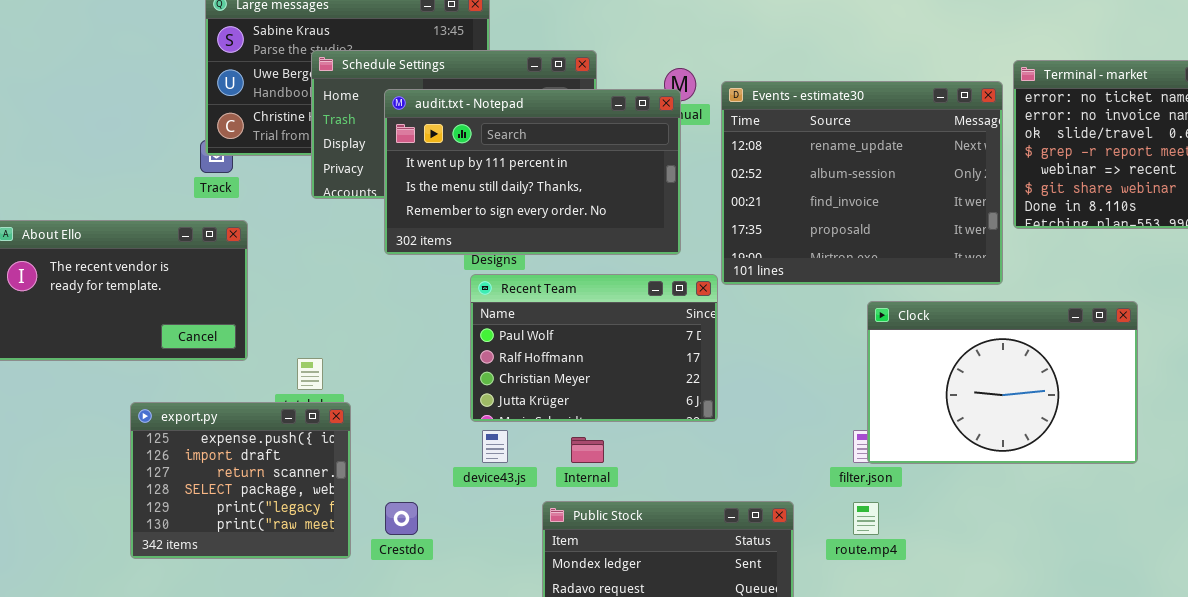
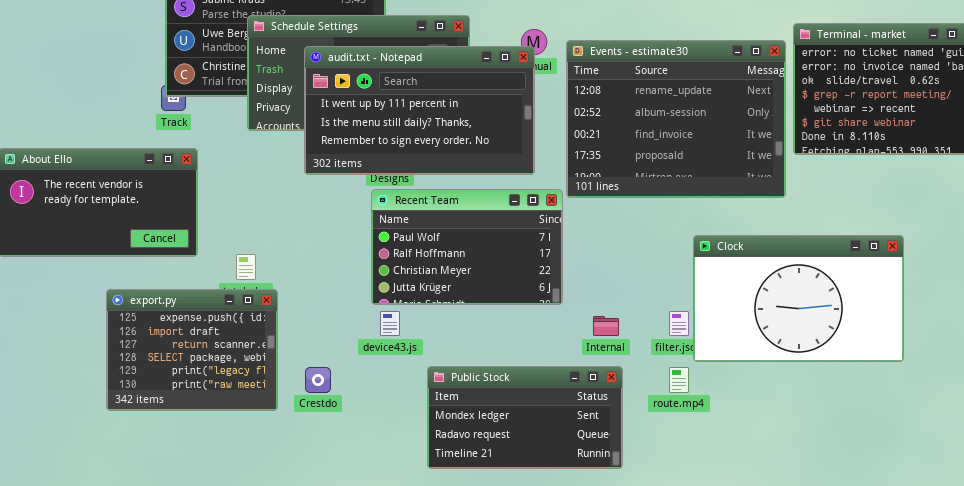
Clock: [867,301,1138,464] -> [693,235,904,362], moved
Internal: [571,437,604,463] -> [593,316,619,336], moved

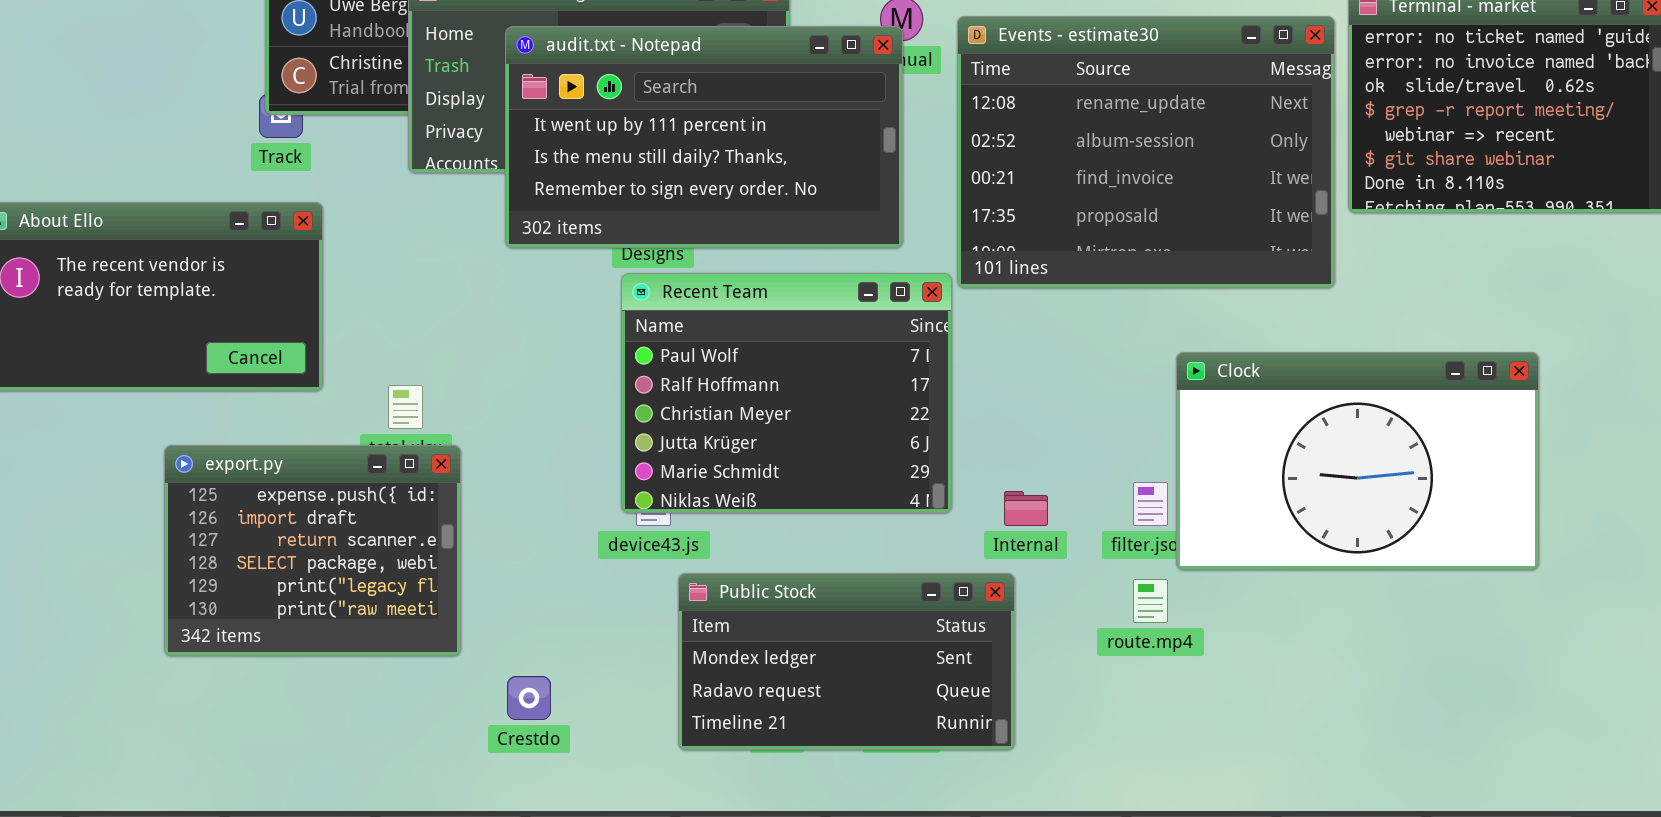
Recent Team: [371,189,563,305] -> [621,273,952,513], resized
Public Stock: [427,366,623,469] -> [678,573,1015,750], moved
Crestdo: [305,367,331,393] -> [507,676,551,720], moved

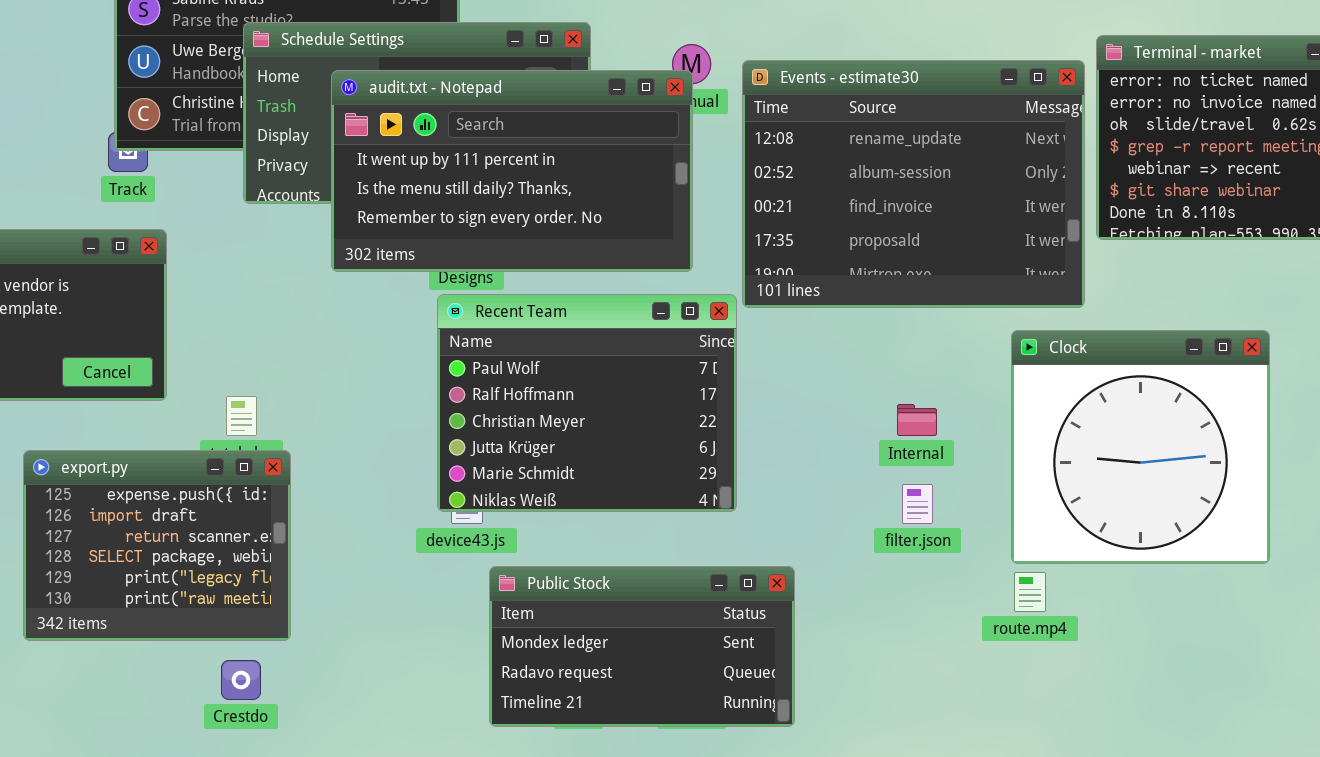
Clock: [1176,352,1539,570] -> [1011,330,1270,564], resized
Internal: [1004,491,1048,526] -> [897,404,937,436], moved
route.mp4: [1133,579,1168,623] -> [1014,572,1046,612], moved
Crestdo: [507,676,551,720] -> [221,660,261,700], moved

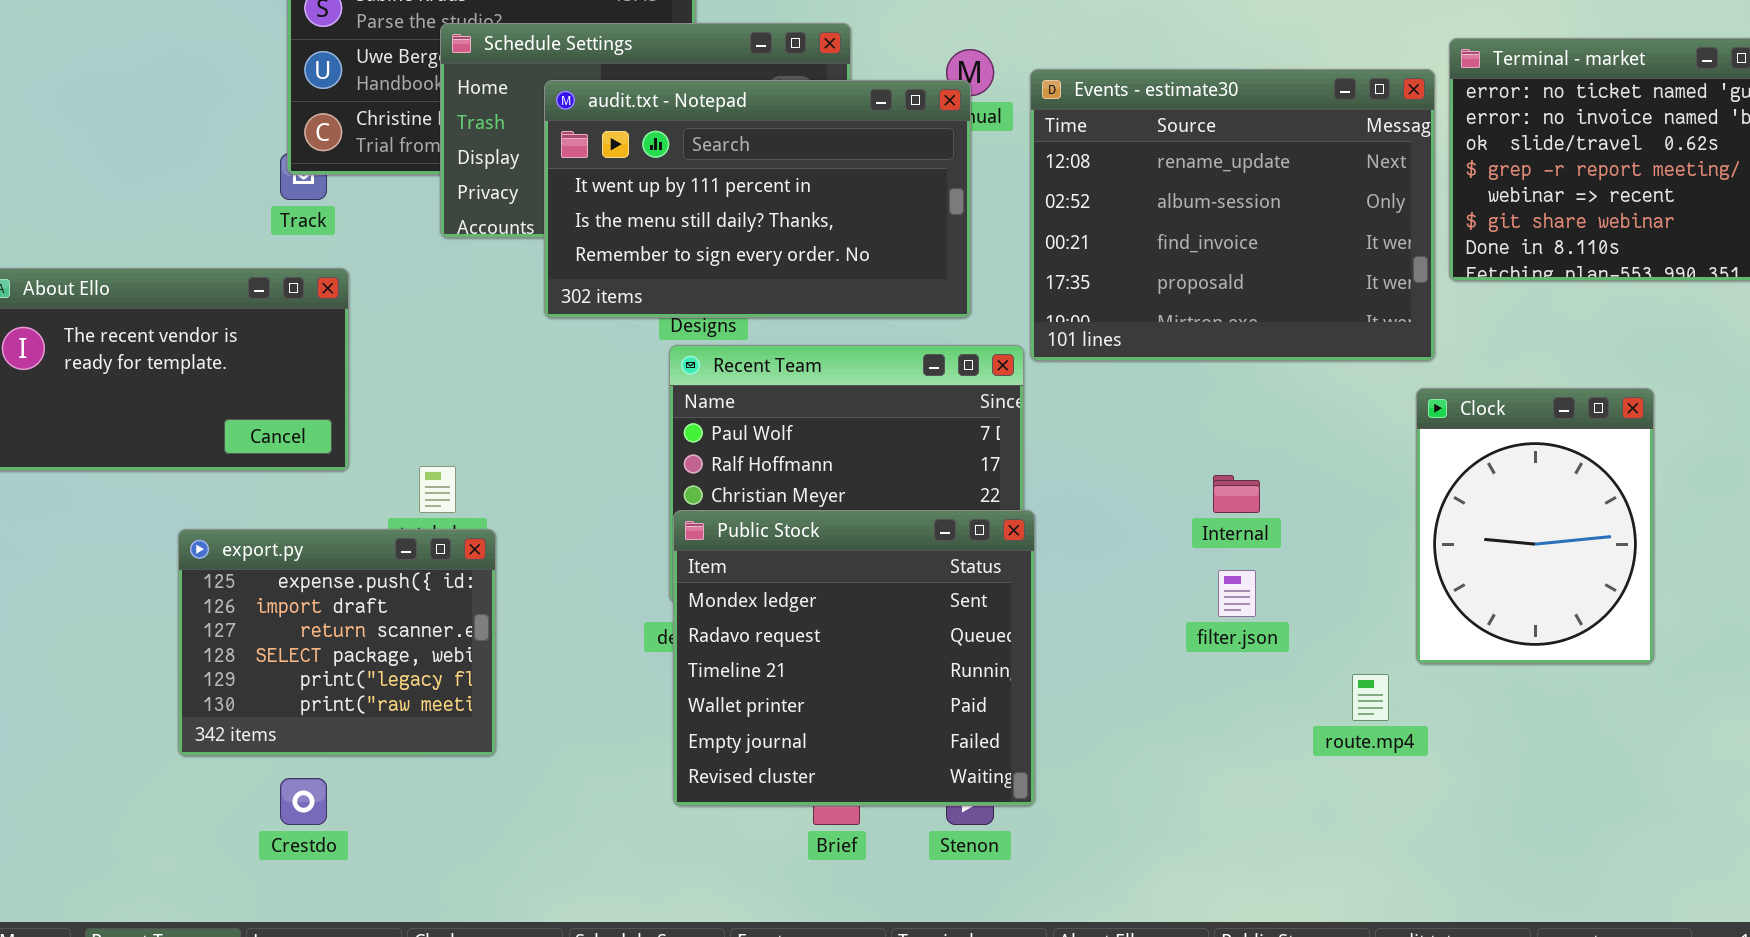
Clock: [1011,330,1270,564] -> [1416,388,1654,664], resized
Public Stock: [489,566,795,727] -> [673,510,1035,806], moved, resized
Crestdo: [221,660,261,700] -> [280,778,327,825], moved

